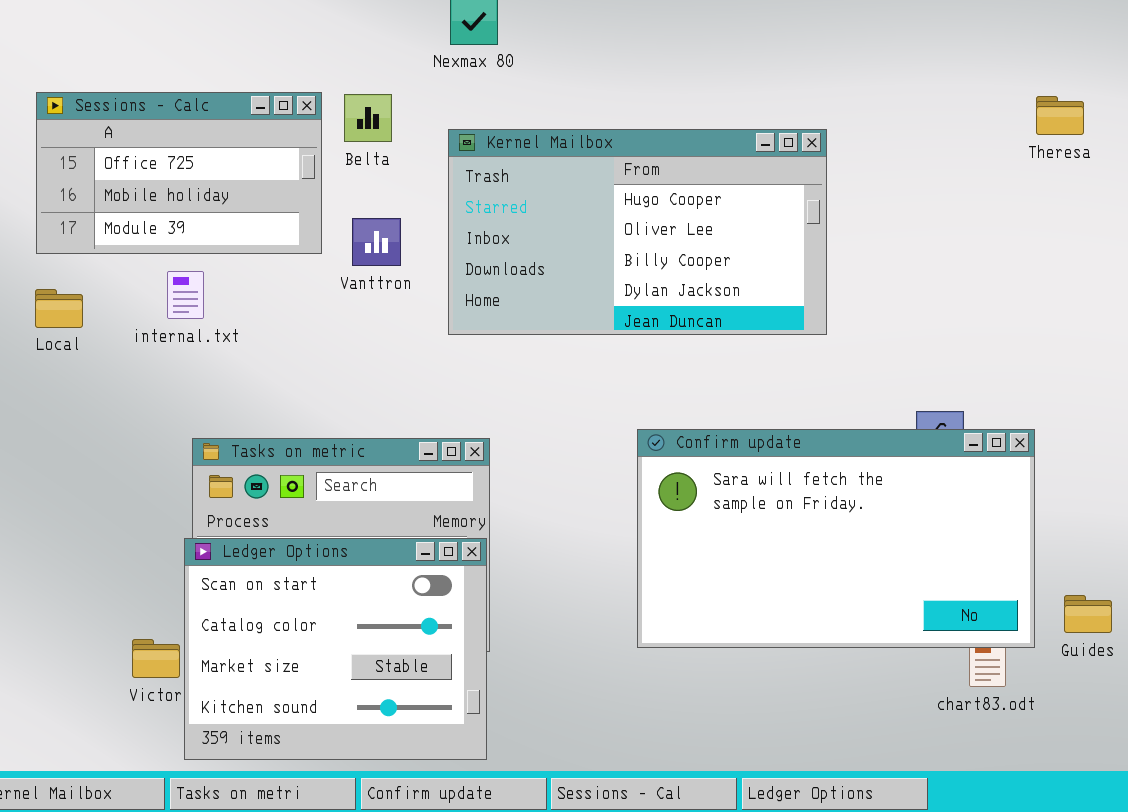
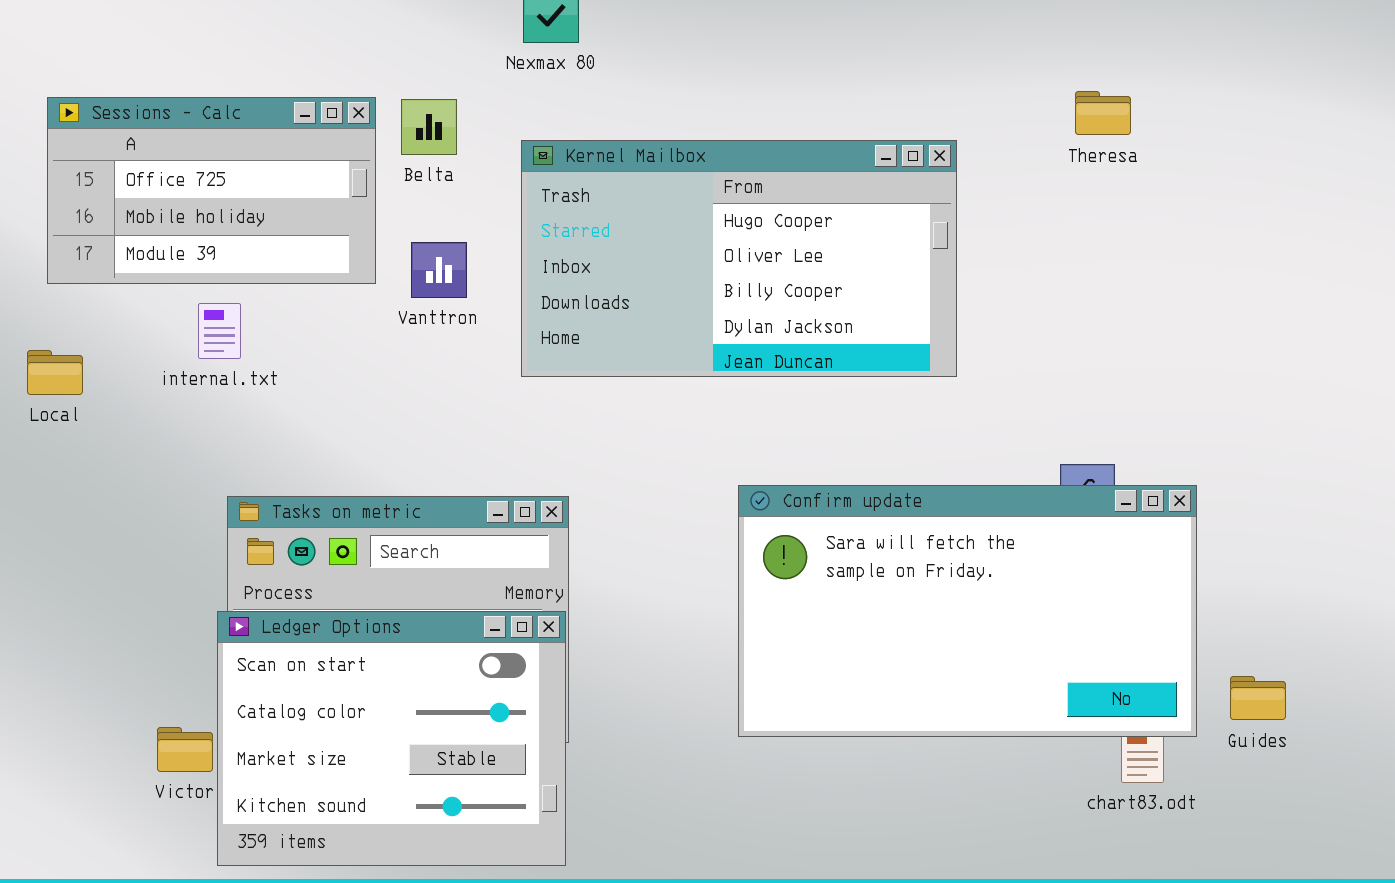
Theresa: [1036,96,1084,135] -> [1075,91,1131,135], moved
Local: [35,289,83,328] -> [27,350,83,395], moved

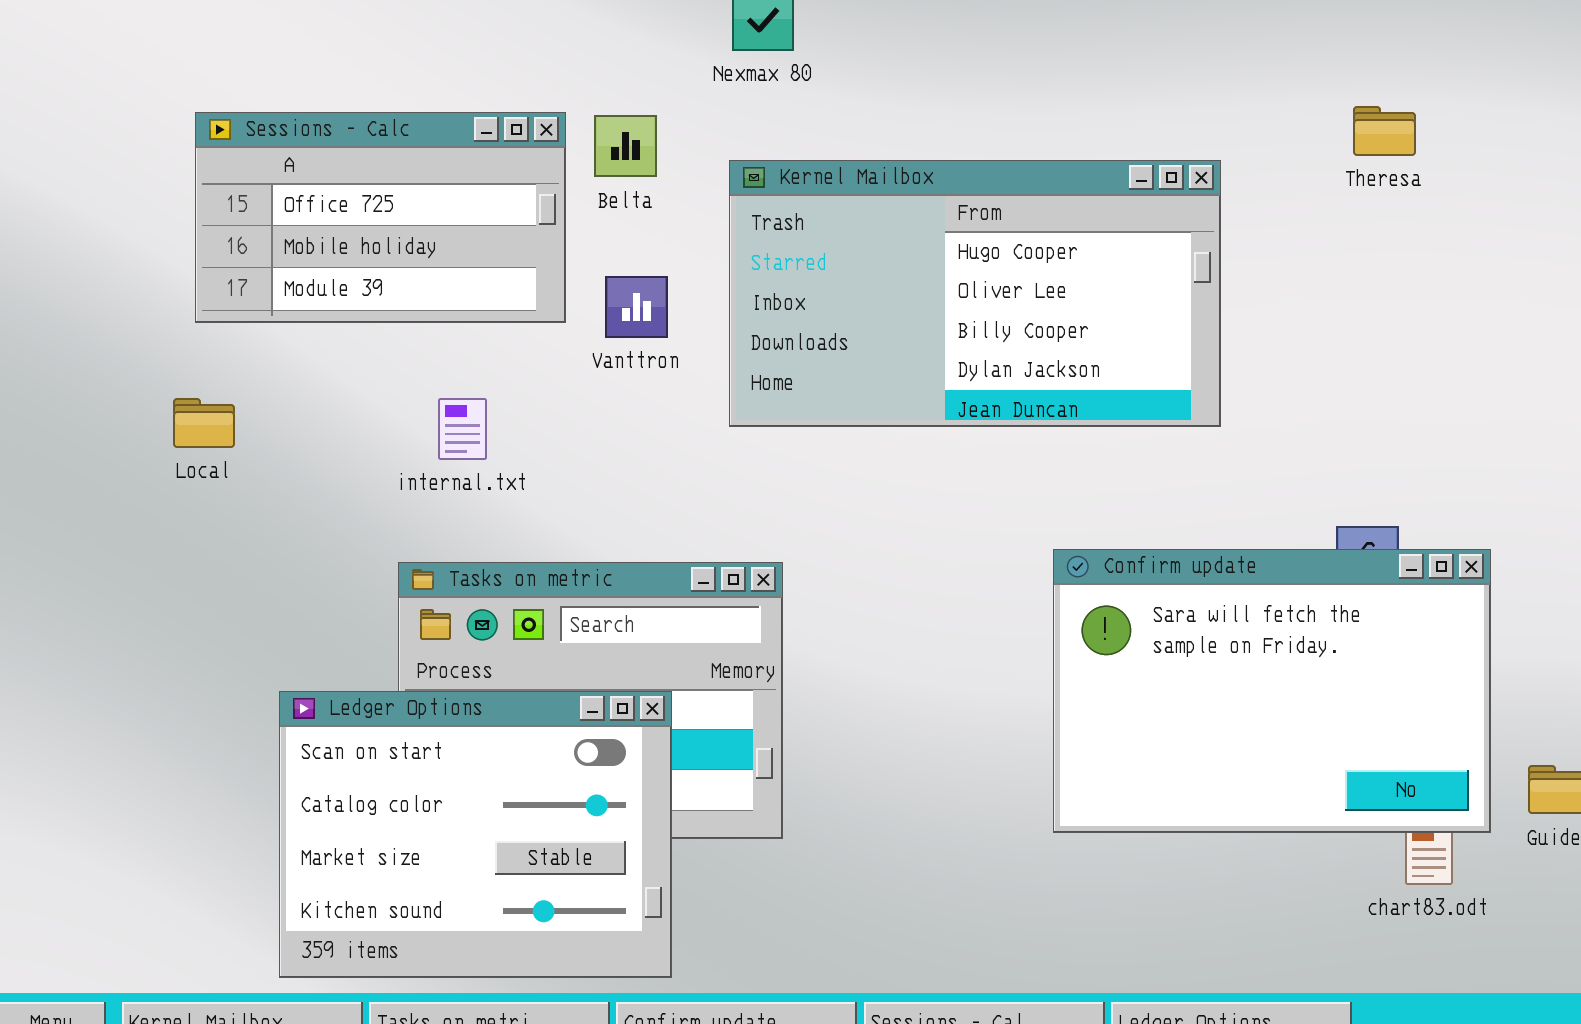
internal.txt: [198,303,241,359] -> [438,398,487,460], moved
Confirm update: [738,485,1197,737] -> [1053,549,1491,833], resized
Ledger Options: [217,611,566,866] -> [279,691,672,978], moved

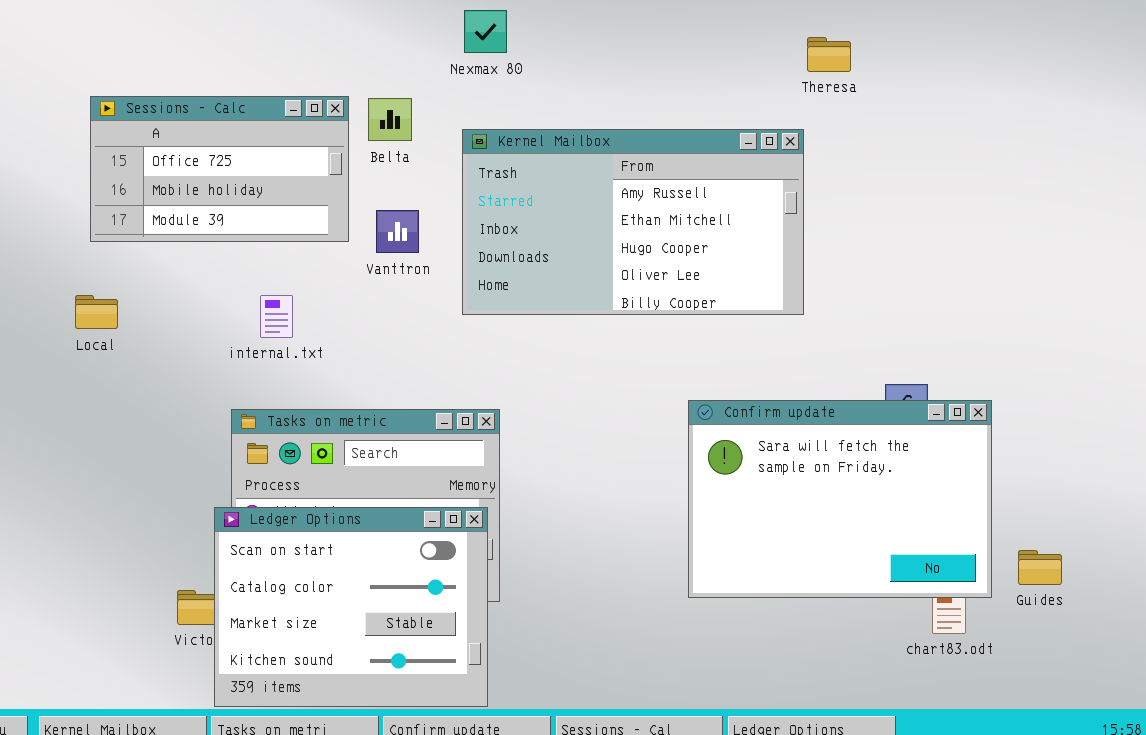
Theresa: [1353,106,1416,156] -> [807,37,851,72], moved
Kernel Mailbox: [729,160,1221,427] -> [462,129,804,315], scrolled up 2 rows
Ledger Options: [279,691,672,978] -> [214,507,488,707], moved

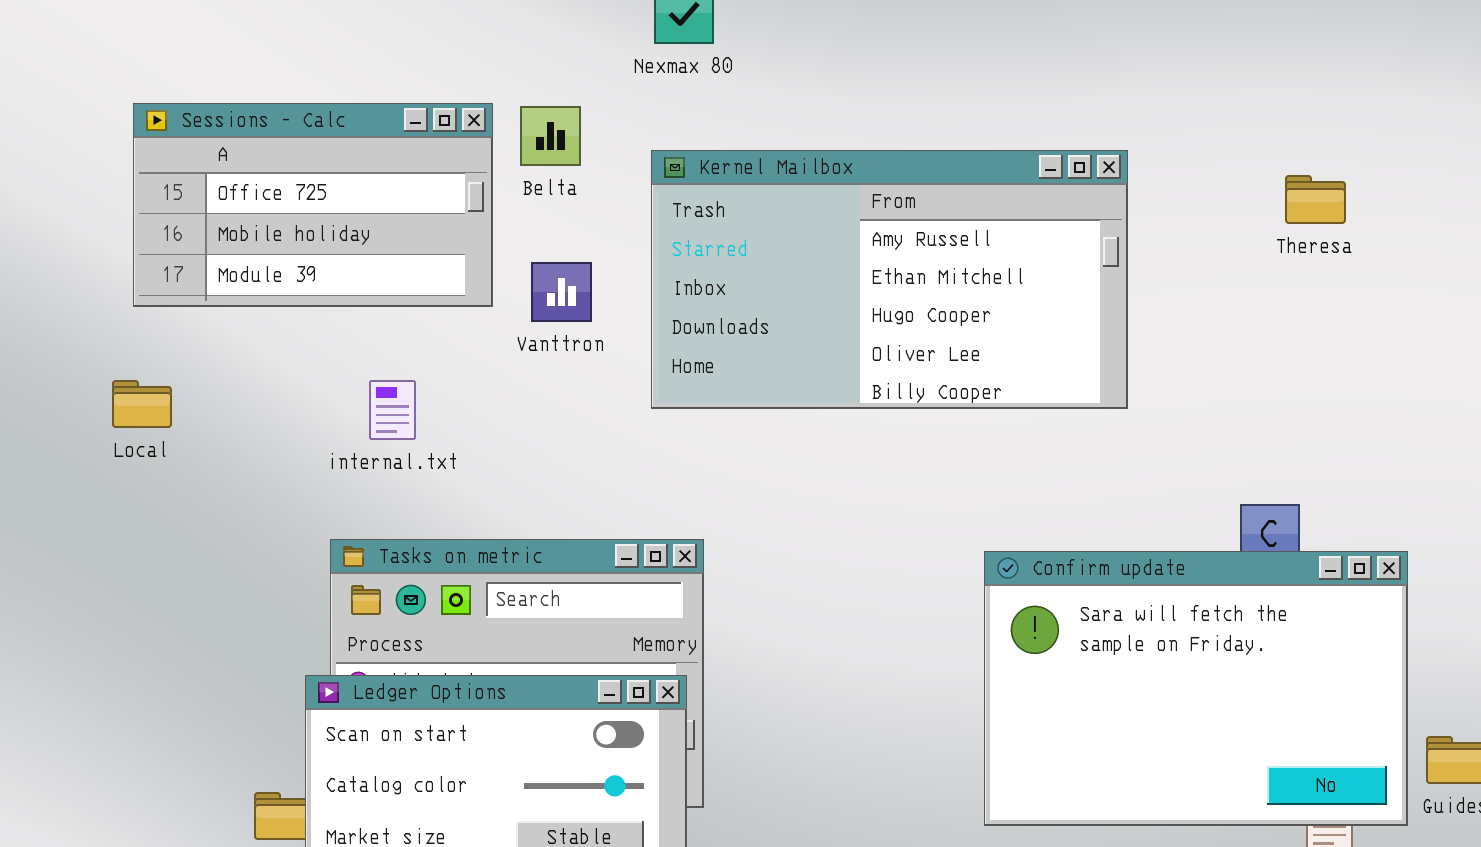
Theresa: [807,37,851,72] -> [1285,175,1346,224], moved
Confirm update: [688,400,992,598] -> [984,551,1408,826], moved

